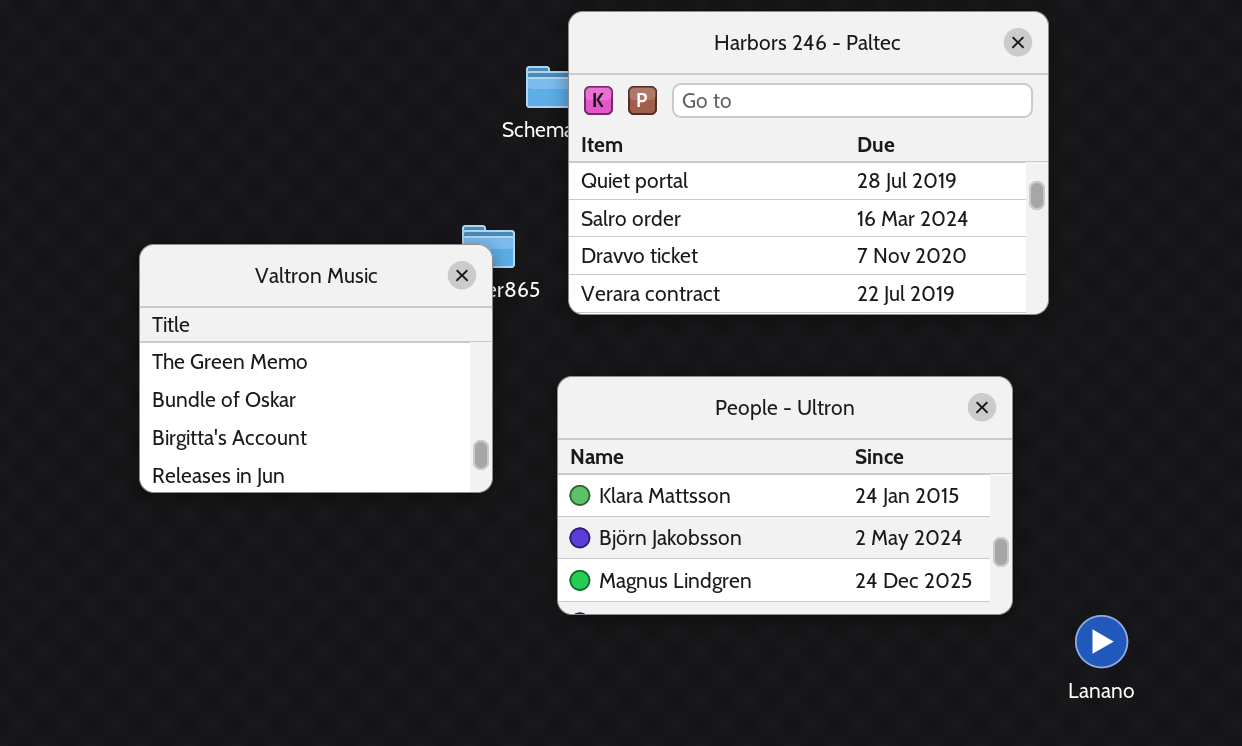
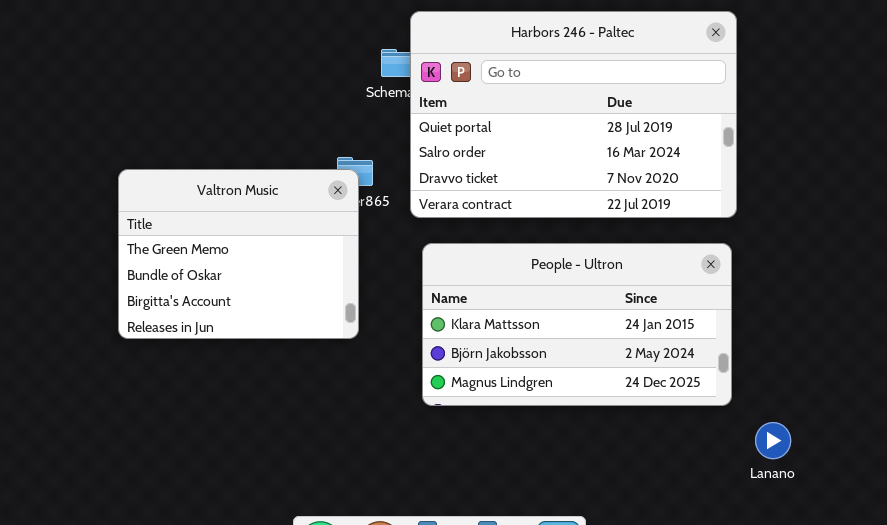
People - Ultron: [557,376,1013,615] -> [422,243,732,406], moved

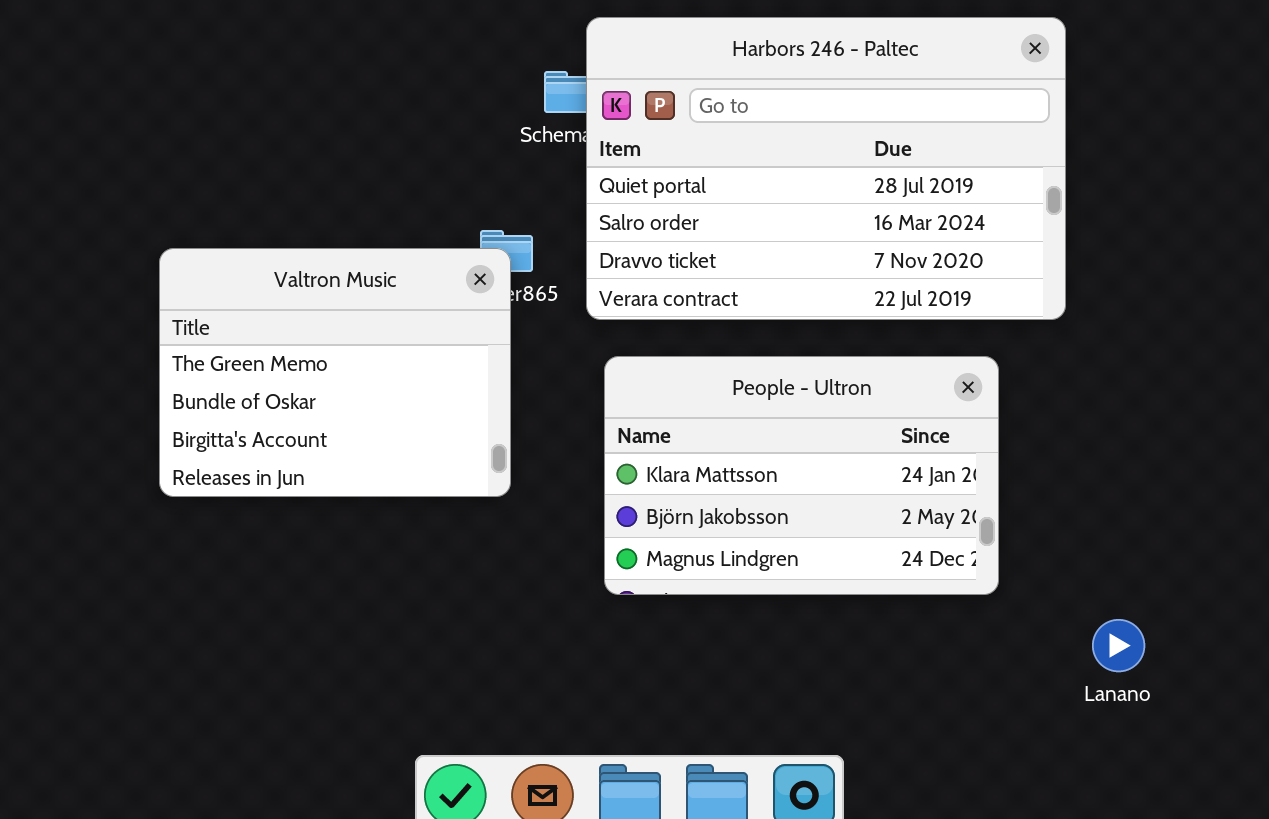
People - Ultron: [422,243,732,406] -> [604,356,999,595], resized

